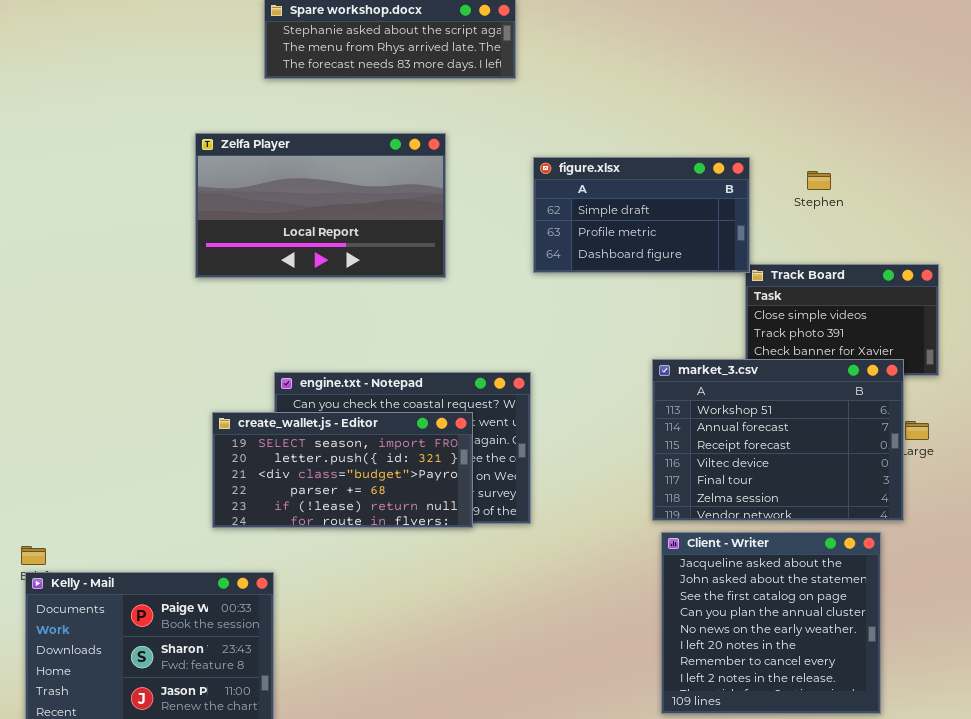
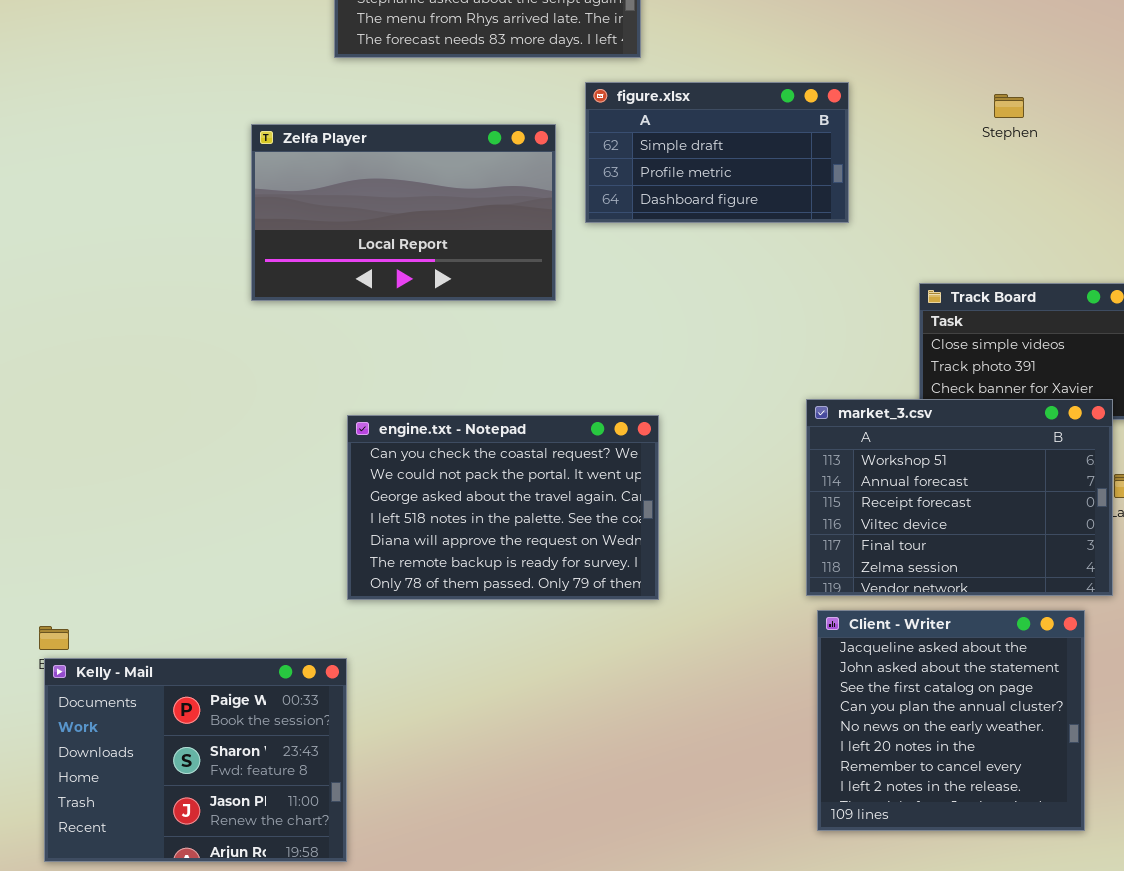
figure.xlsx: [533,157,750,273] -> [585,82,849,223], moved
Stephen: [807,171,831,190] -> [994,94,1024,118], moved
create_wallet.js - Editor: [212,412,473,528] -> none, closed

